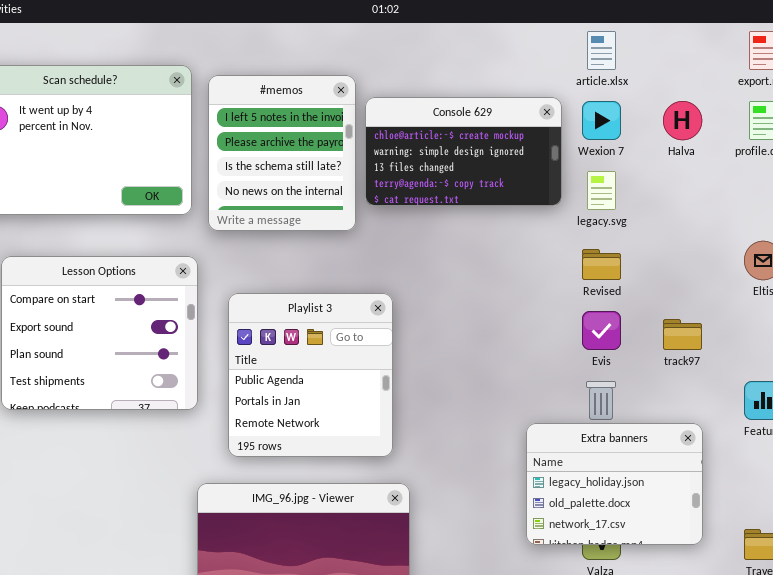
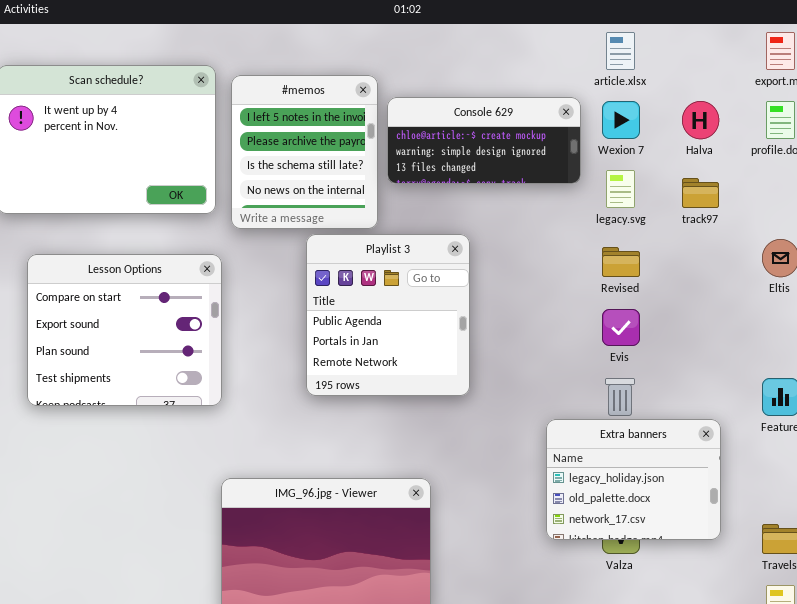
Console 629: [365,97,562,206] -> [387,97,581,184], resized
Playlist 3: [228,293,393,457] -> [306,234,470,396], moved
track97: [663,319,702,350] -> [682,178,719,208], moved

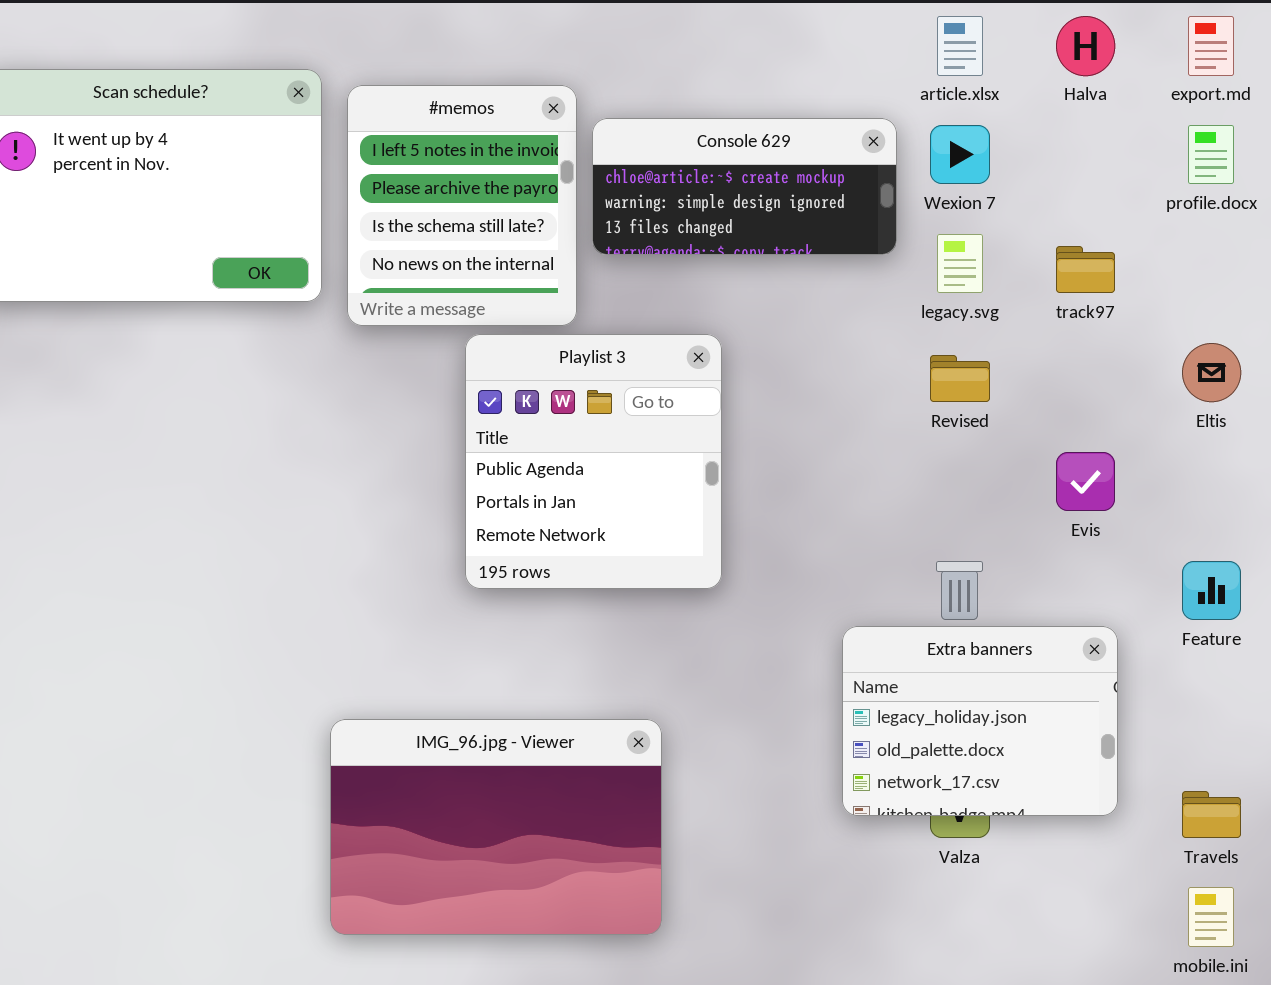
Halva: [682,101,719,139] -> [1056,16,1115,76], moved
Lesson Options: [27,254,222,406] -> none, closed
Evis: [602,309,640,346] -> [1056,452,1115,511], moved

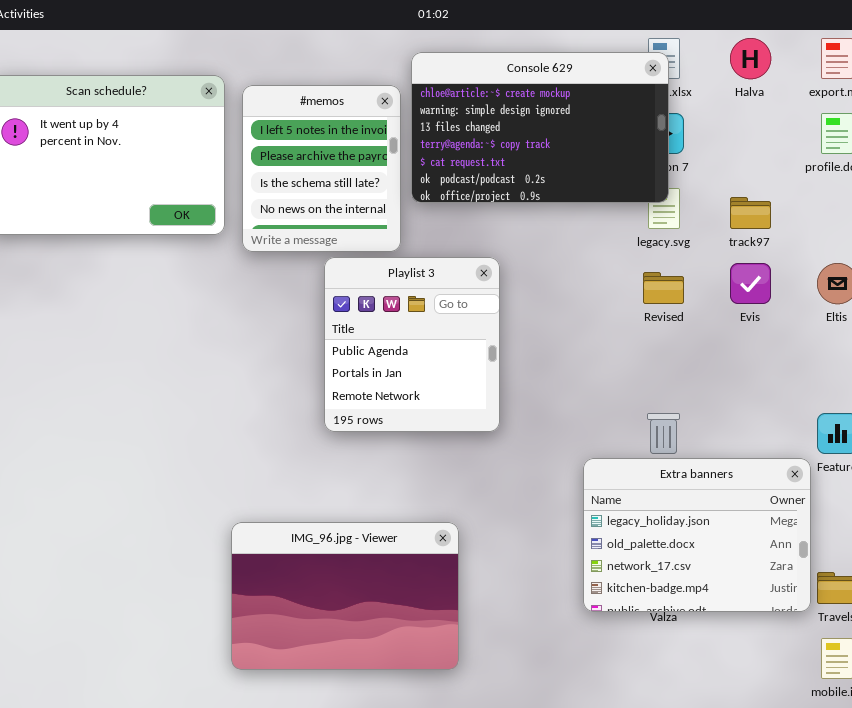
Console 629: [592,118,897,255] -> [411,52,669,203], resized
Evis: [1056,452,1115,511] -> [730,263,771,304], moved
Extra banners: [842,626,1118,816] -> [583,458,811,612], resized

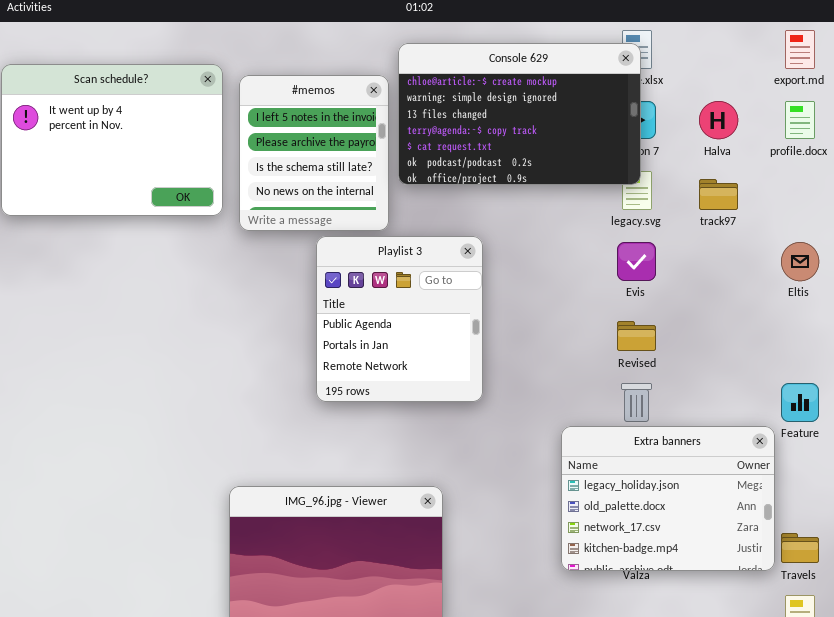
Halva: [730,38,771,79] -> [699,101,738,139], moved
Evis: [730,263,771,304] -> [617,242,656,281], moved
Revised: [643,272,684,304] -> [617,321,656,351], moved

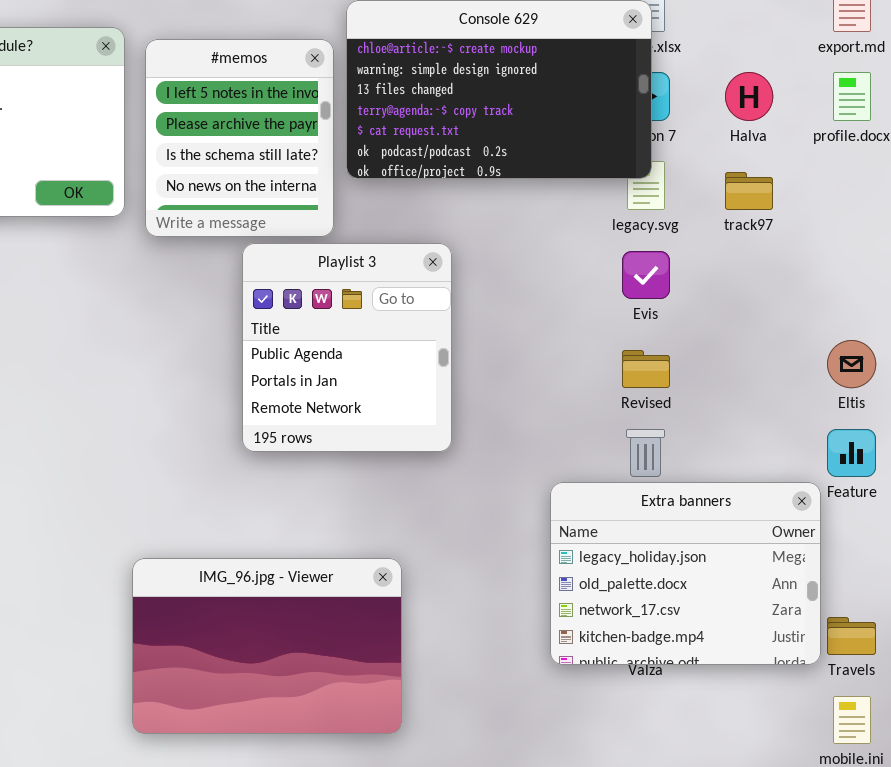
Eltis: [781,242,819,281] -> [827,340,876,388], moved

